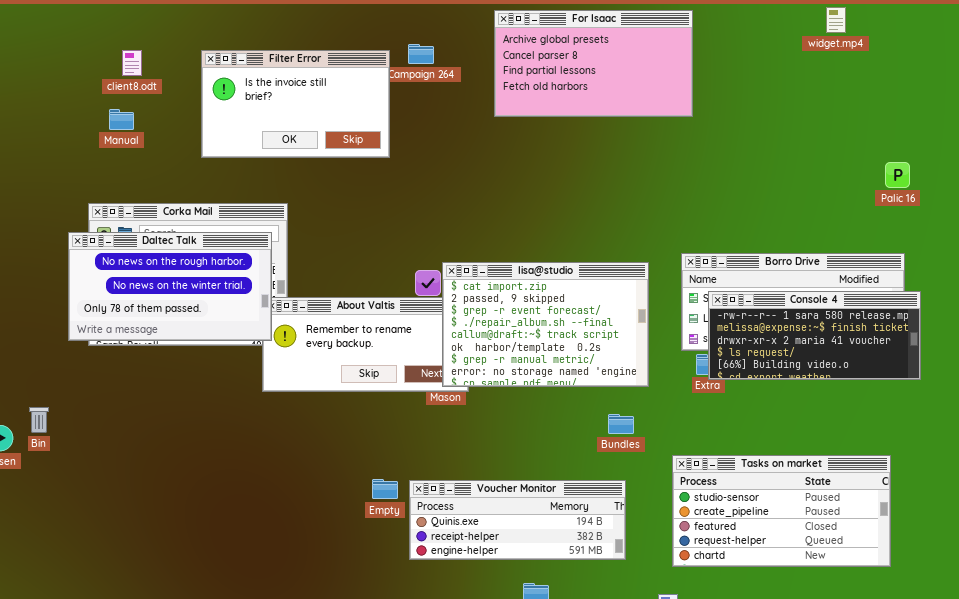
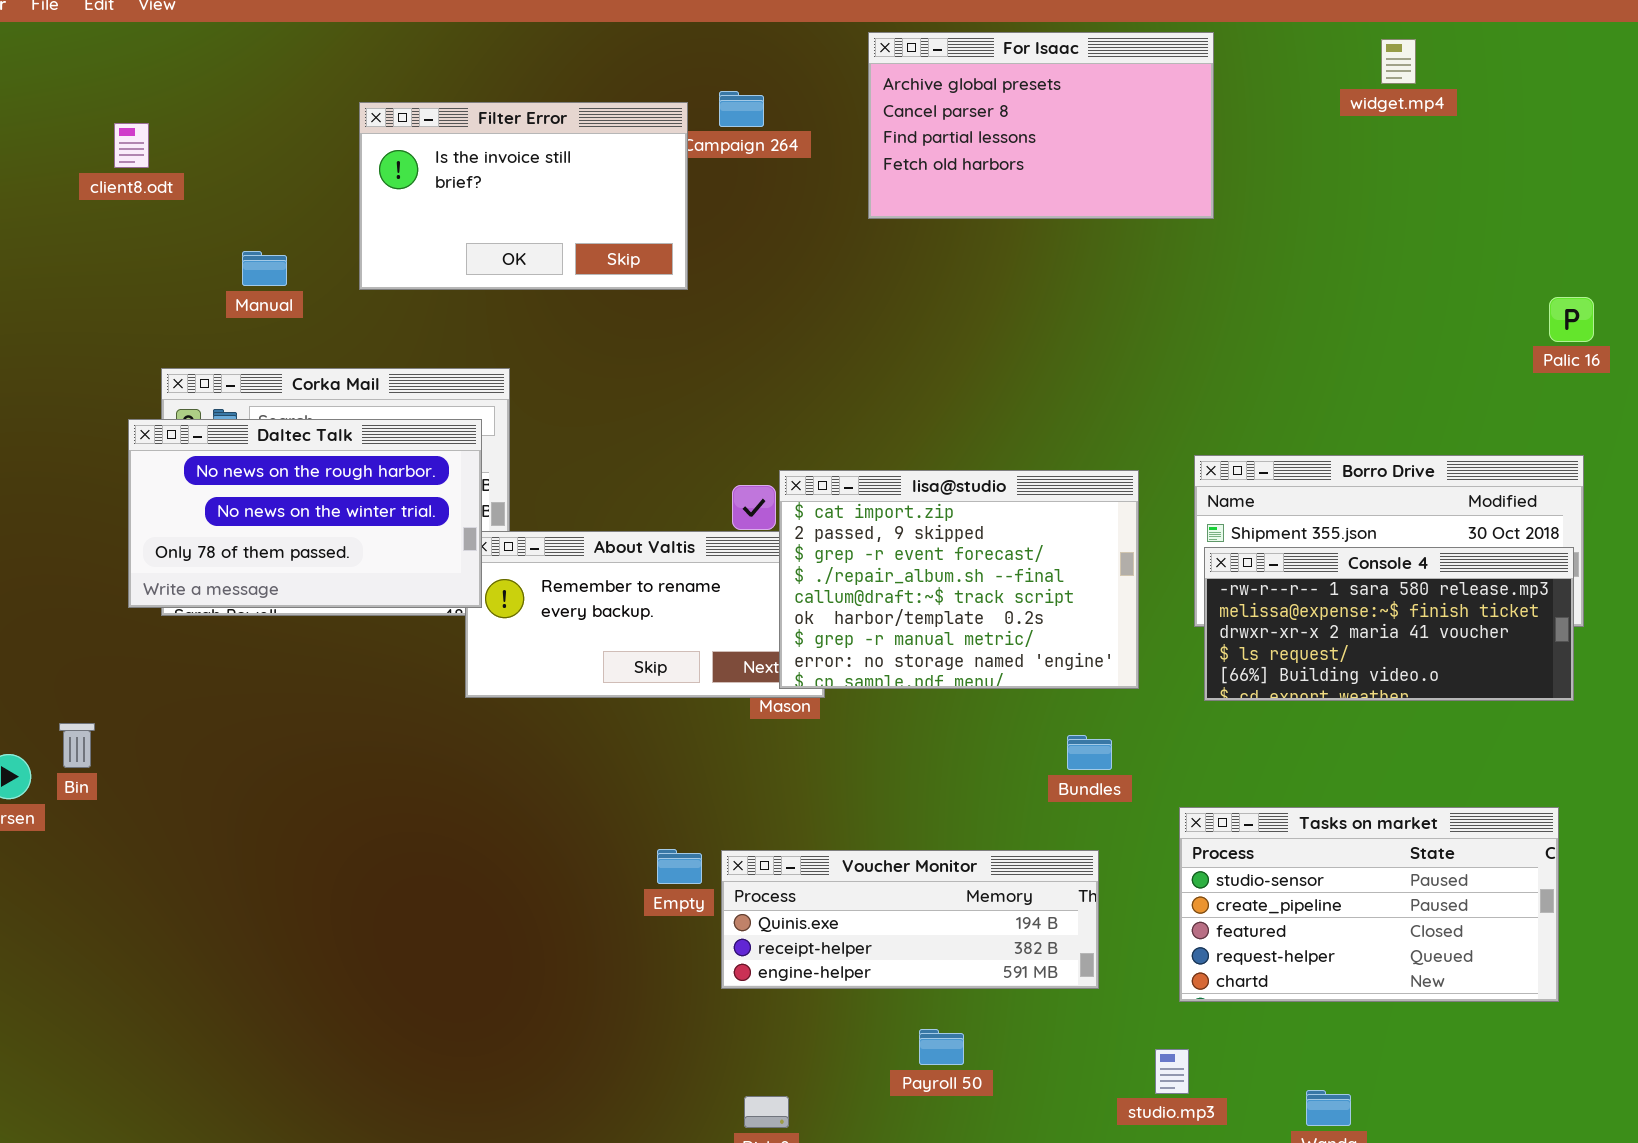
widget.mp4: [826,7,846,33] -> [1381,39,1416,84], moved
client8.odt: [122,50,142,76] -> [114,123,149,168], moved
Manual: [109,109,134,130] -> [242,251,287,286], moved
Console 4: [708,291,921,380] -> [1204,547,1574,701], moved

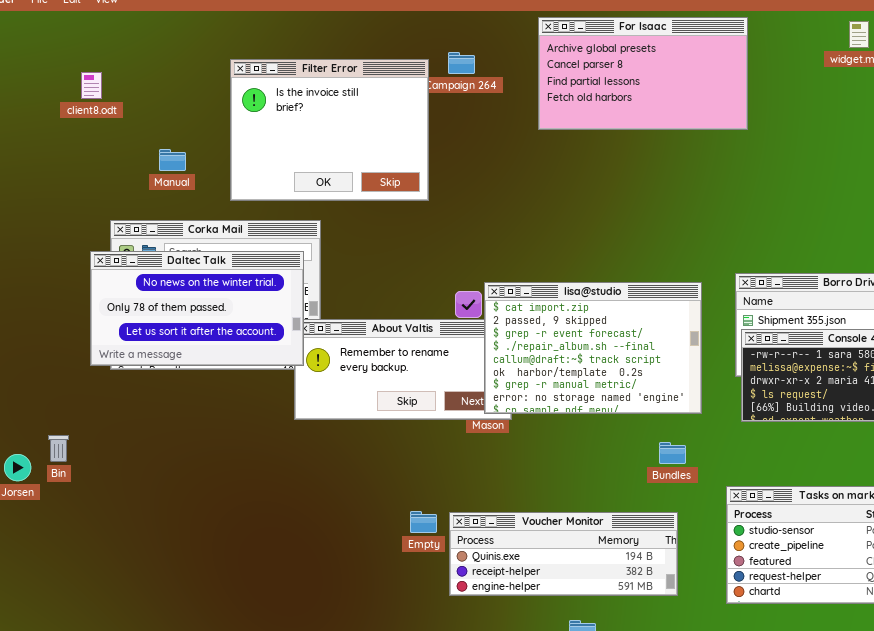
Filter Error: [359,102,688,290] -> [230,59,429,201], resized
Daltec Talk: [128,419,482,608] -> [90,251,304,366], scrolled down 1 row

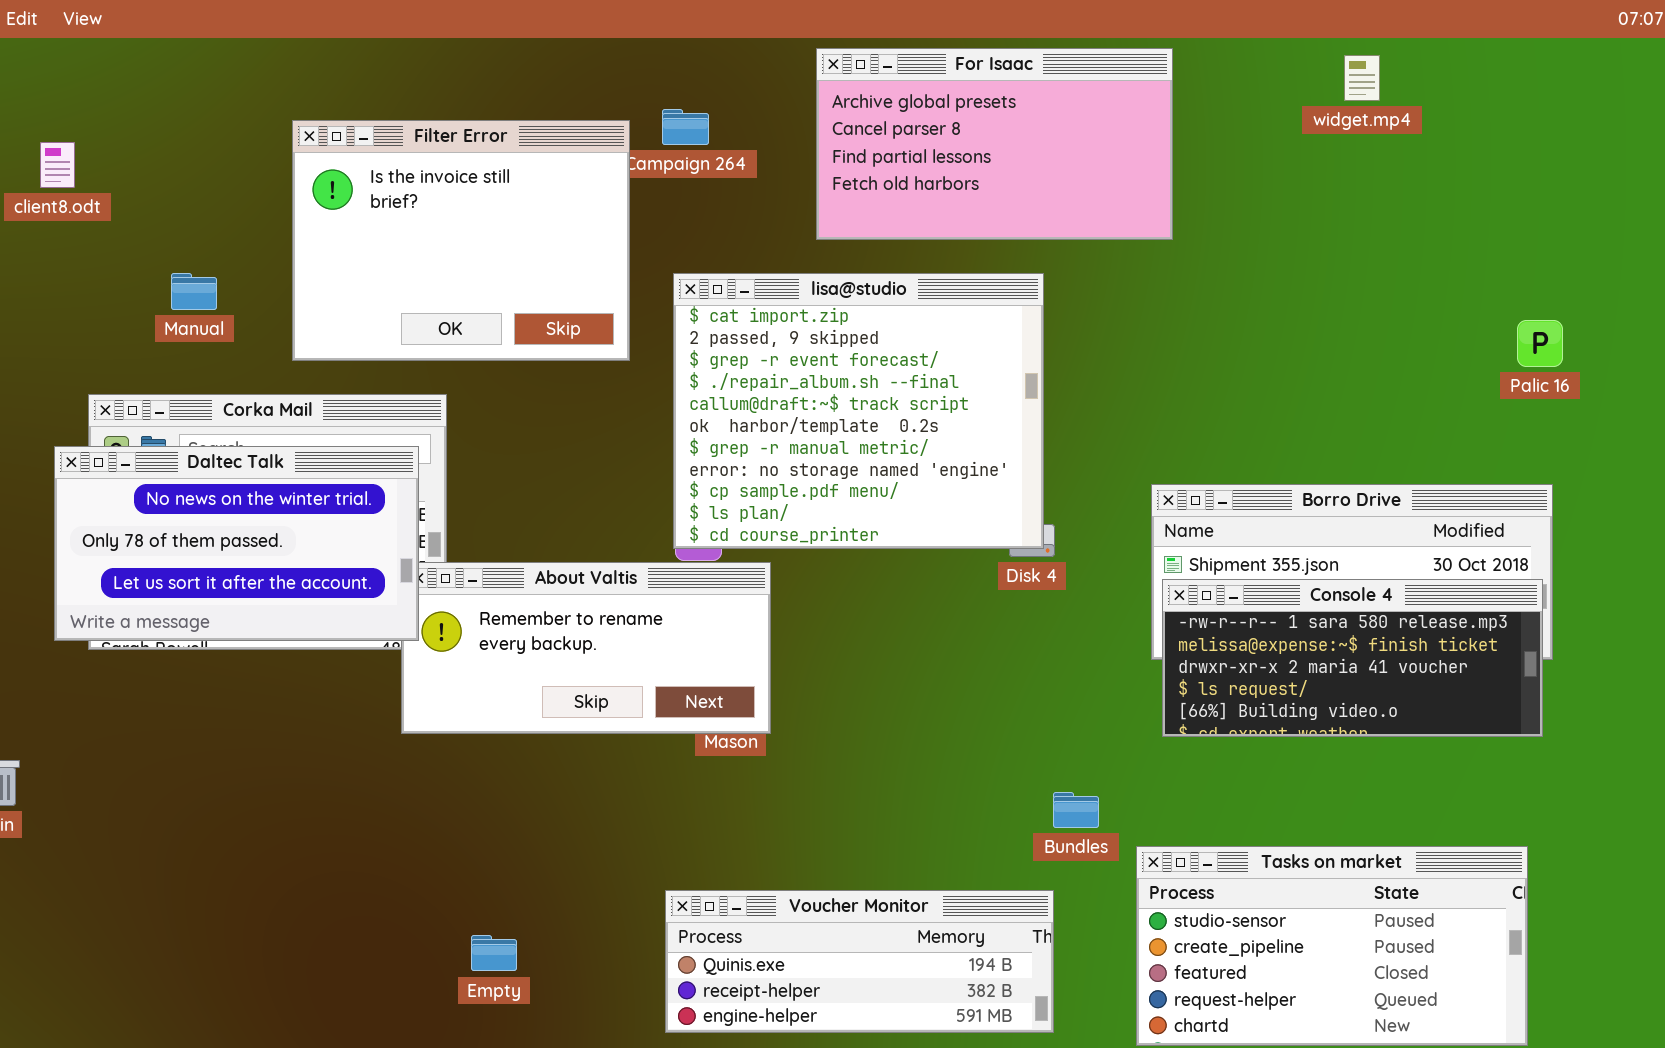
lisa@studio: [484,282,702,414] -> [673,273,1044,549], moved, resized
Bundles: [659,442,686,464] -> [1053,792,1099,828], moved
Empty: [410,511,437,533] -> [471,935,517,971], moved

